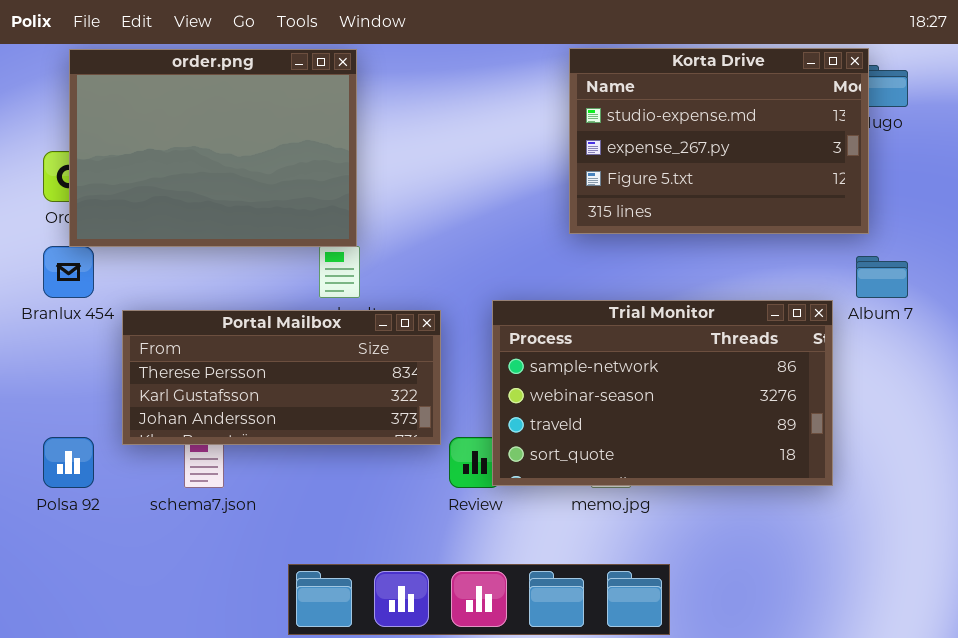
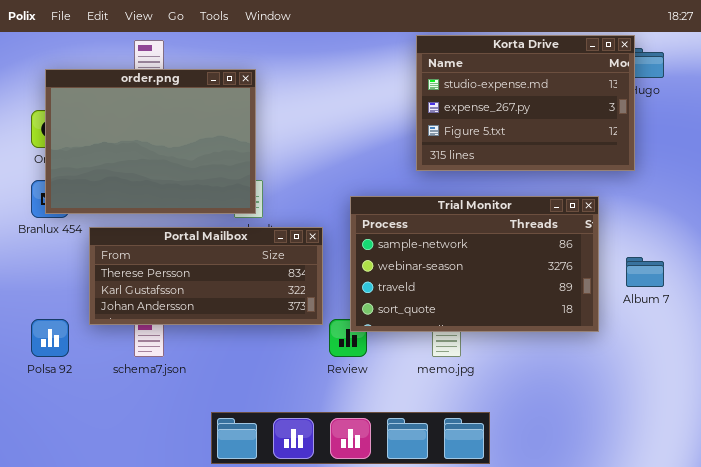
order.png: [69,49,357,247] -> [45,69,256,214], moved
Album 7: [856,256,908,298] -> [626,257,664,287], moved
Trial Monitor: [492,300,833,486] -> [350,196,599,332], moved

